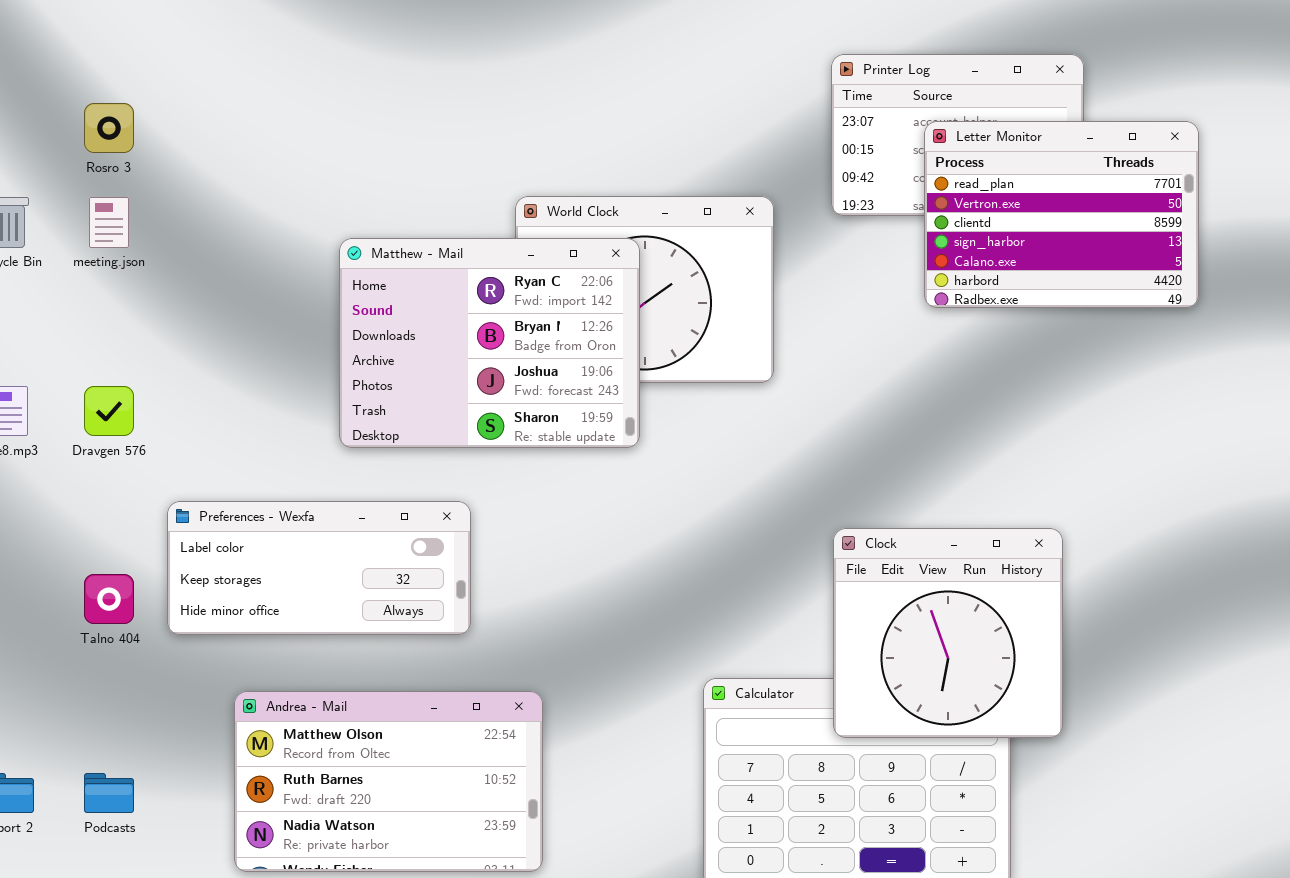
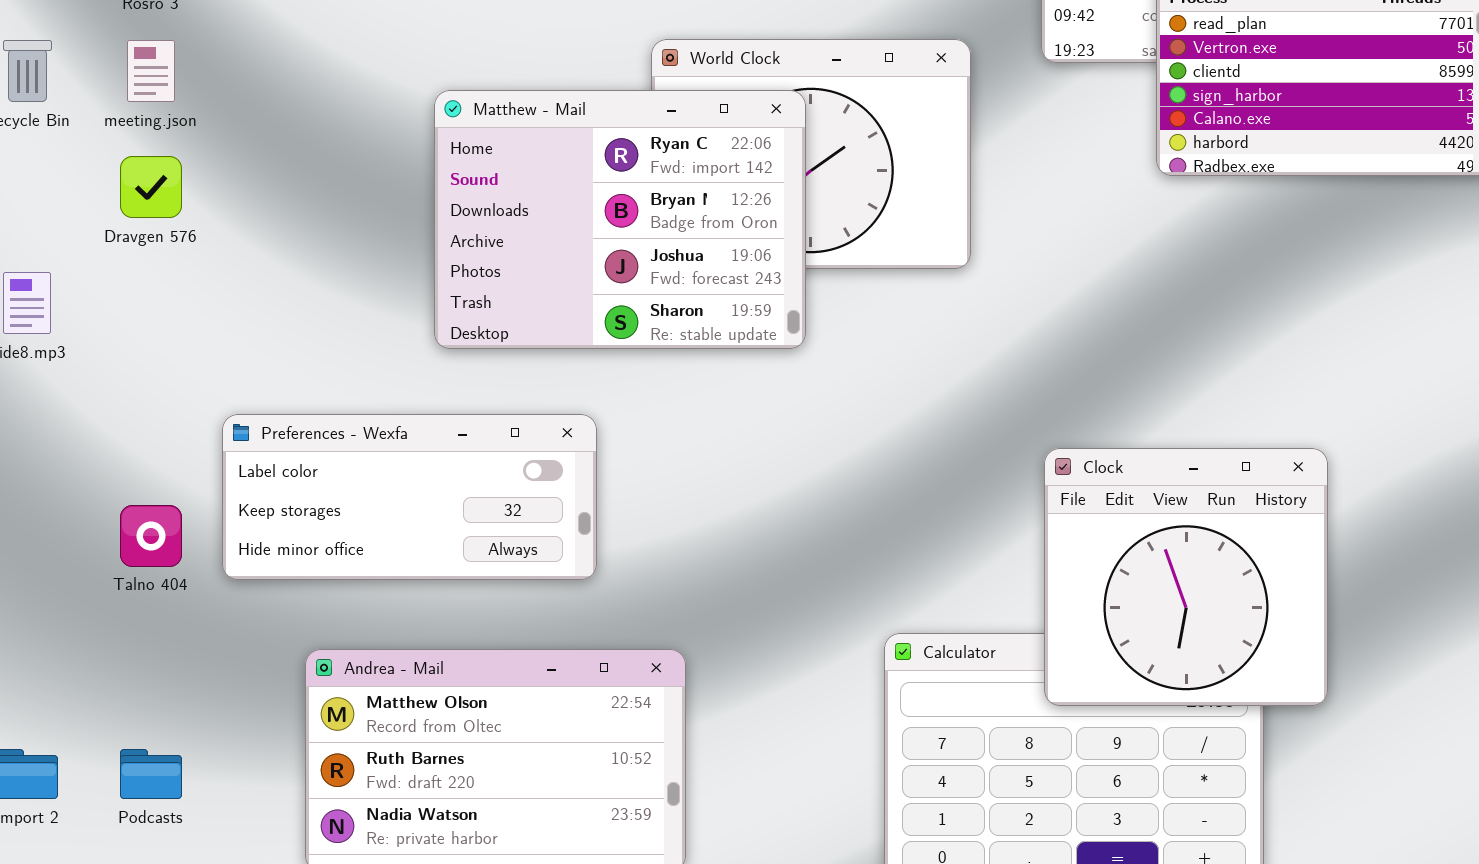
Dravgen 576: [84,386,134,436] -> [120,156,182,218], moved

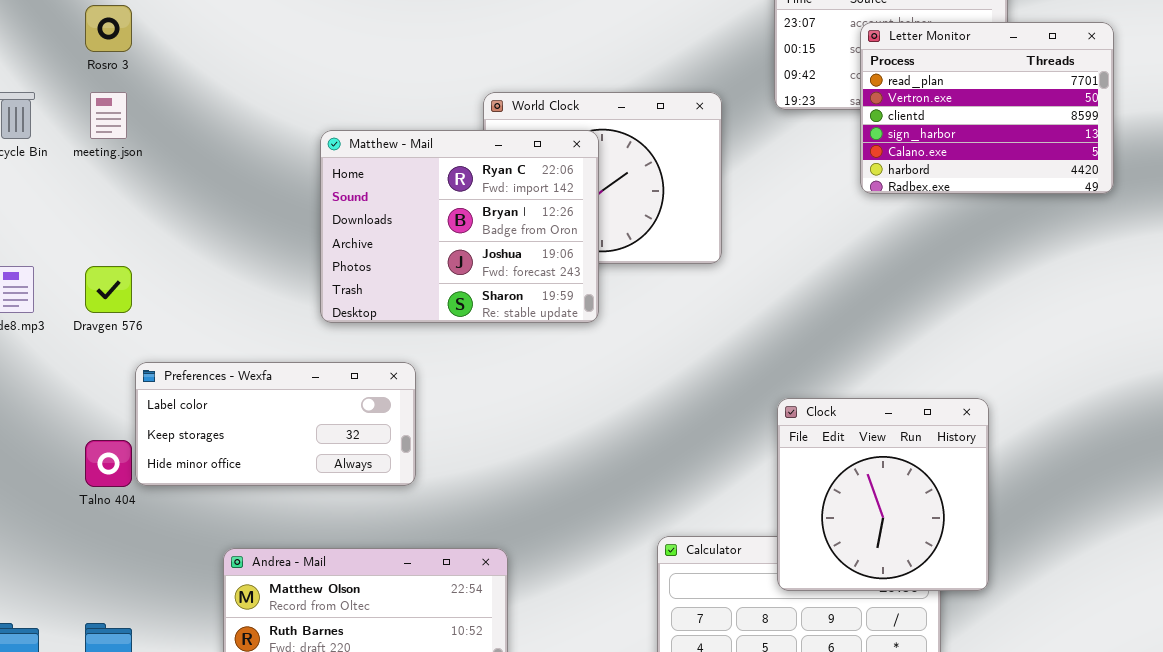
Dravgen 576: [120,156,182,218] -> [85,266,132,313], moved
Preferences - Wexfa: [222,414,597,580] -> [135,362,416,486], moved

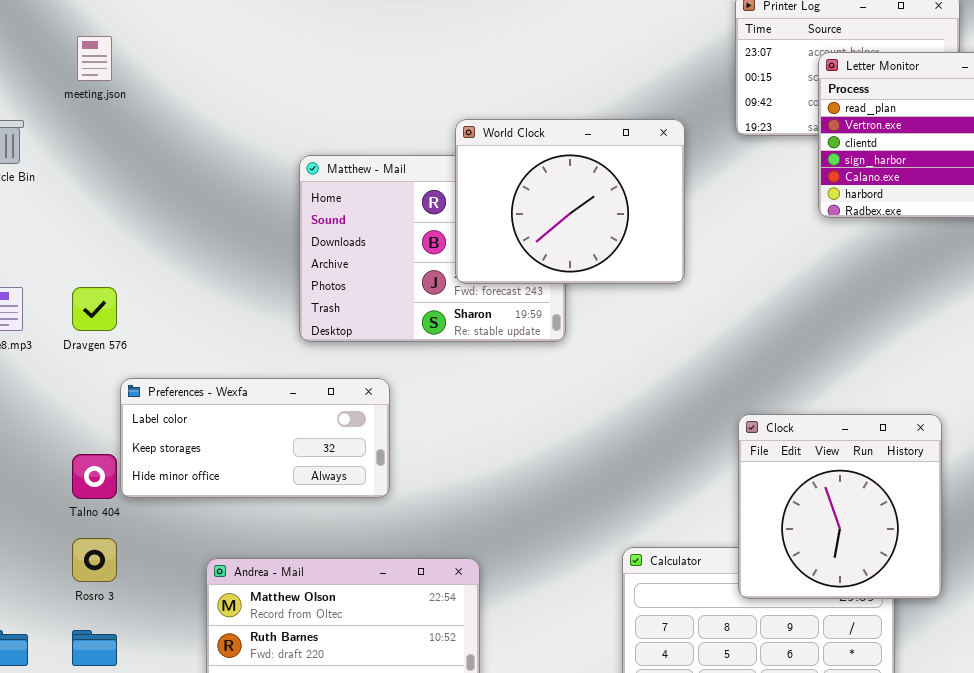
Rosro 3: [85,5,132,52] -> [72,538,117,582], moved
World Clock: [483,92,722,264] -> [455,119,685,284], raised
meeting.json: [90,92,127,139] -> [77,36,112,81], moved

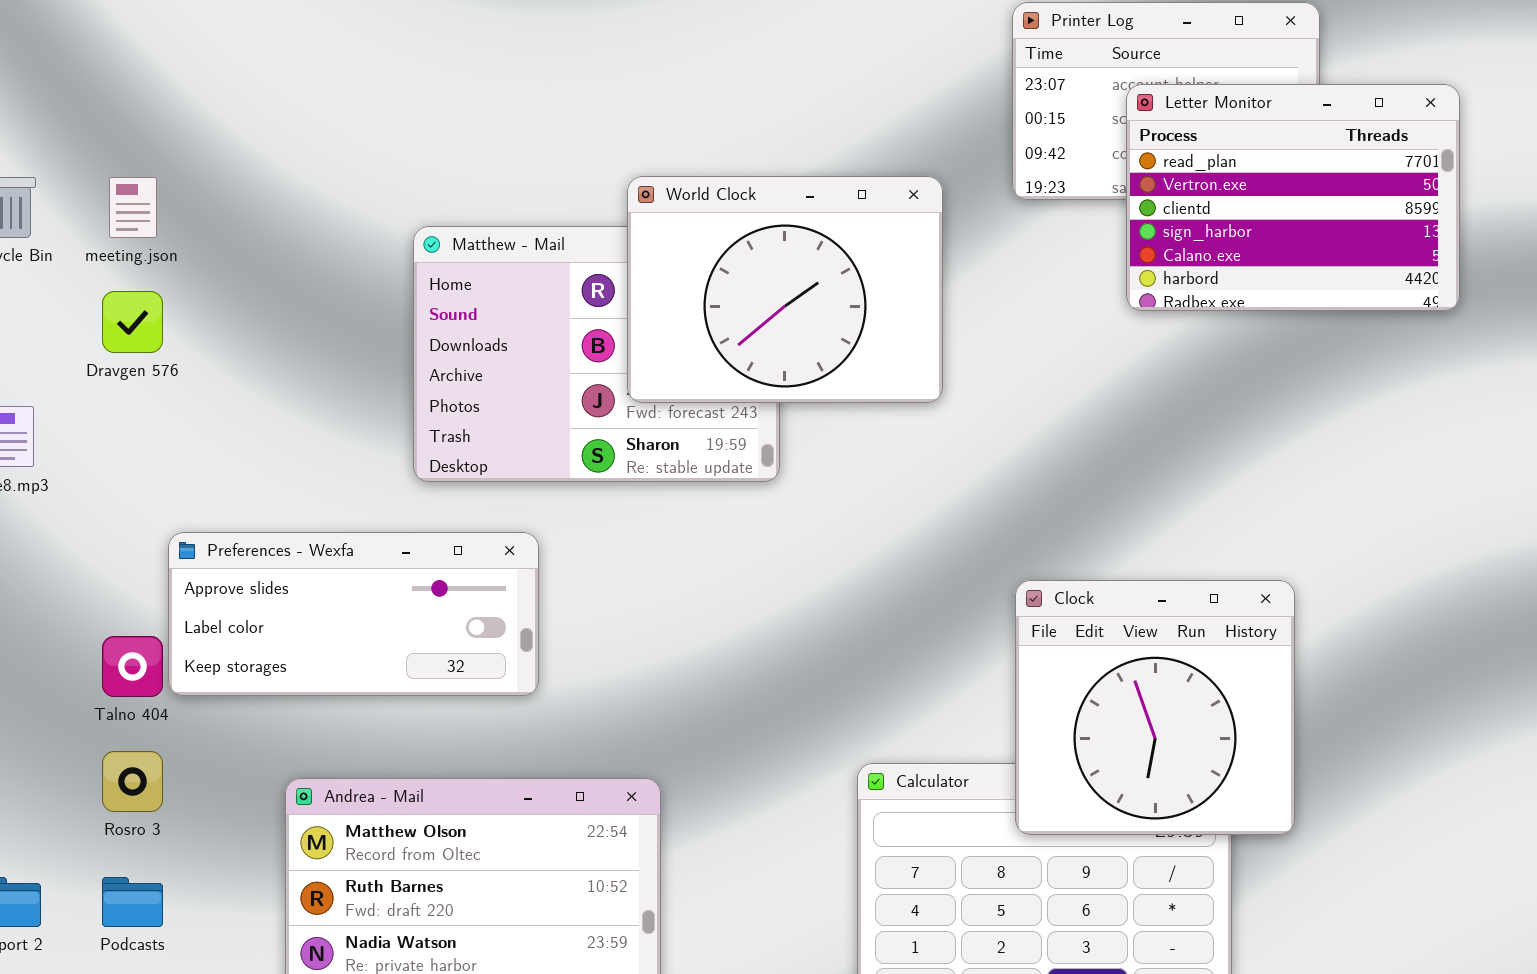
meeting.json: [77,36,112,81] -> [109,177,157,238], moved
Dravgen 576: [72,287,117,331] -> [102,291,163,353], moved
Preferences - Wexfa: [120,378,390,498] -> [168,532,539,696], scrolled up 1 row

